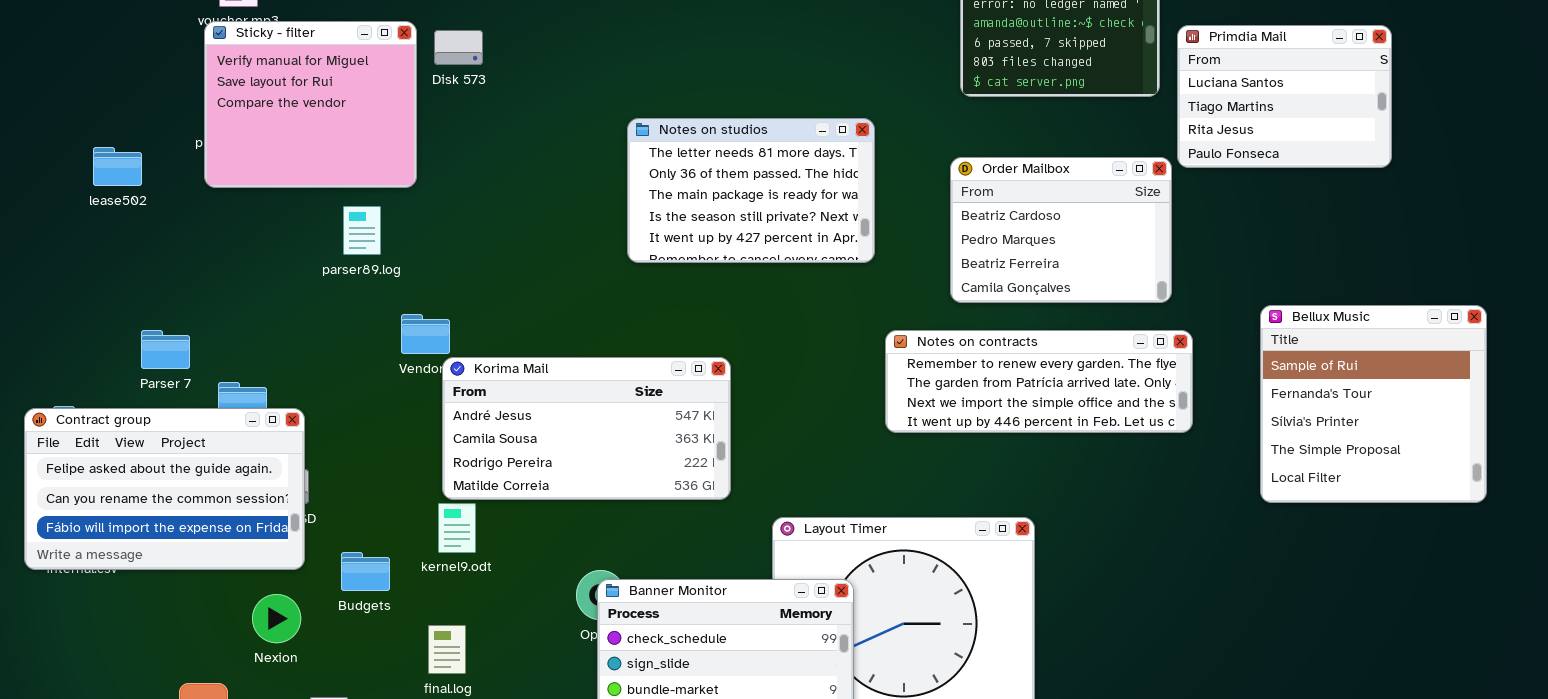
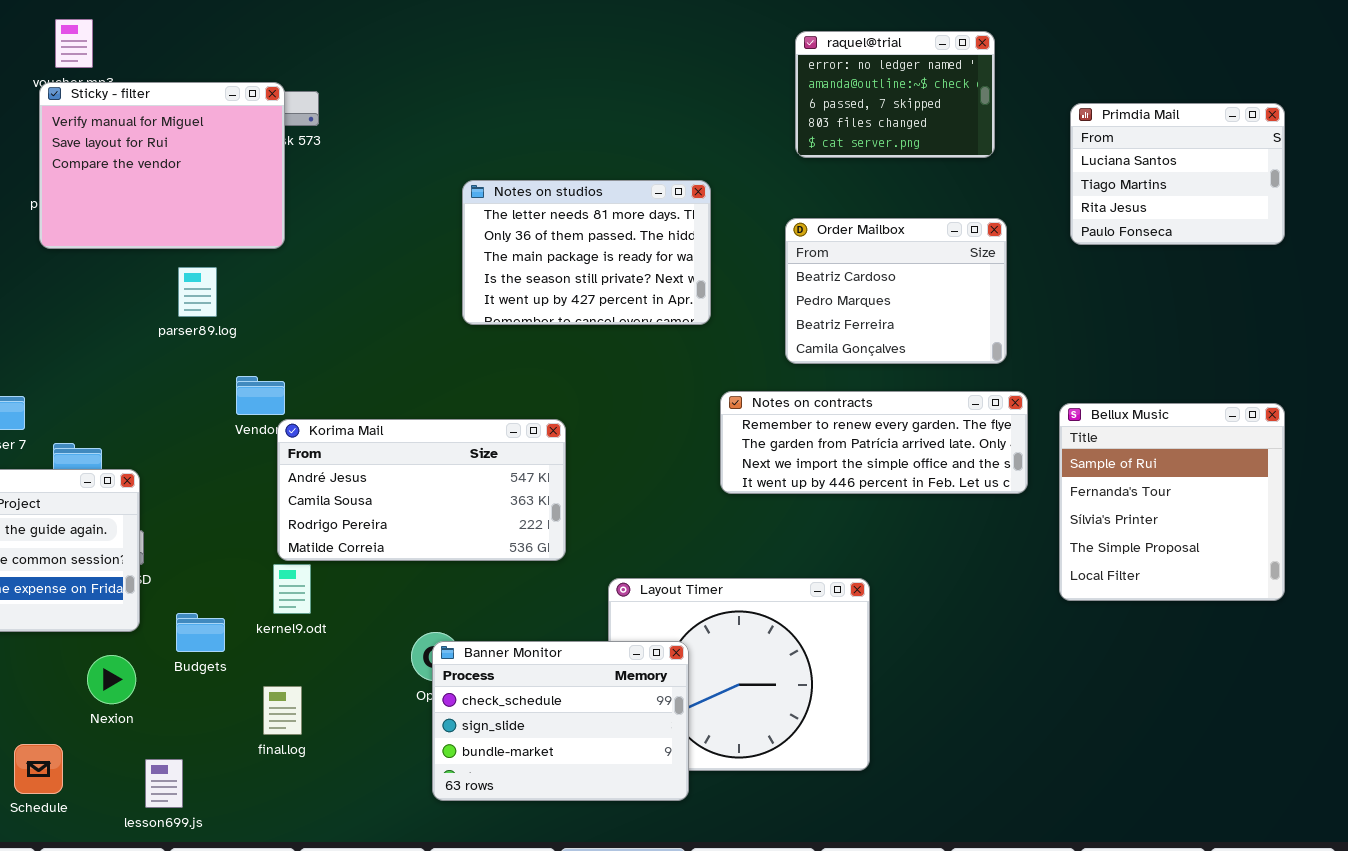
Sticky - filter: [204,21,417,188] -> [39,82,285,249], resized
Primdia Mail: [1177,25,1392,168] -> [1070,103,1285,245], moved
Bellux Music: [1260,305,1487,503] -> [1059,403,1285,601], moved

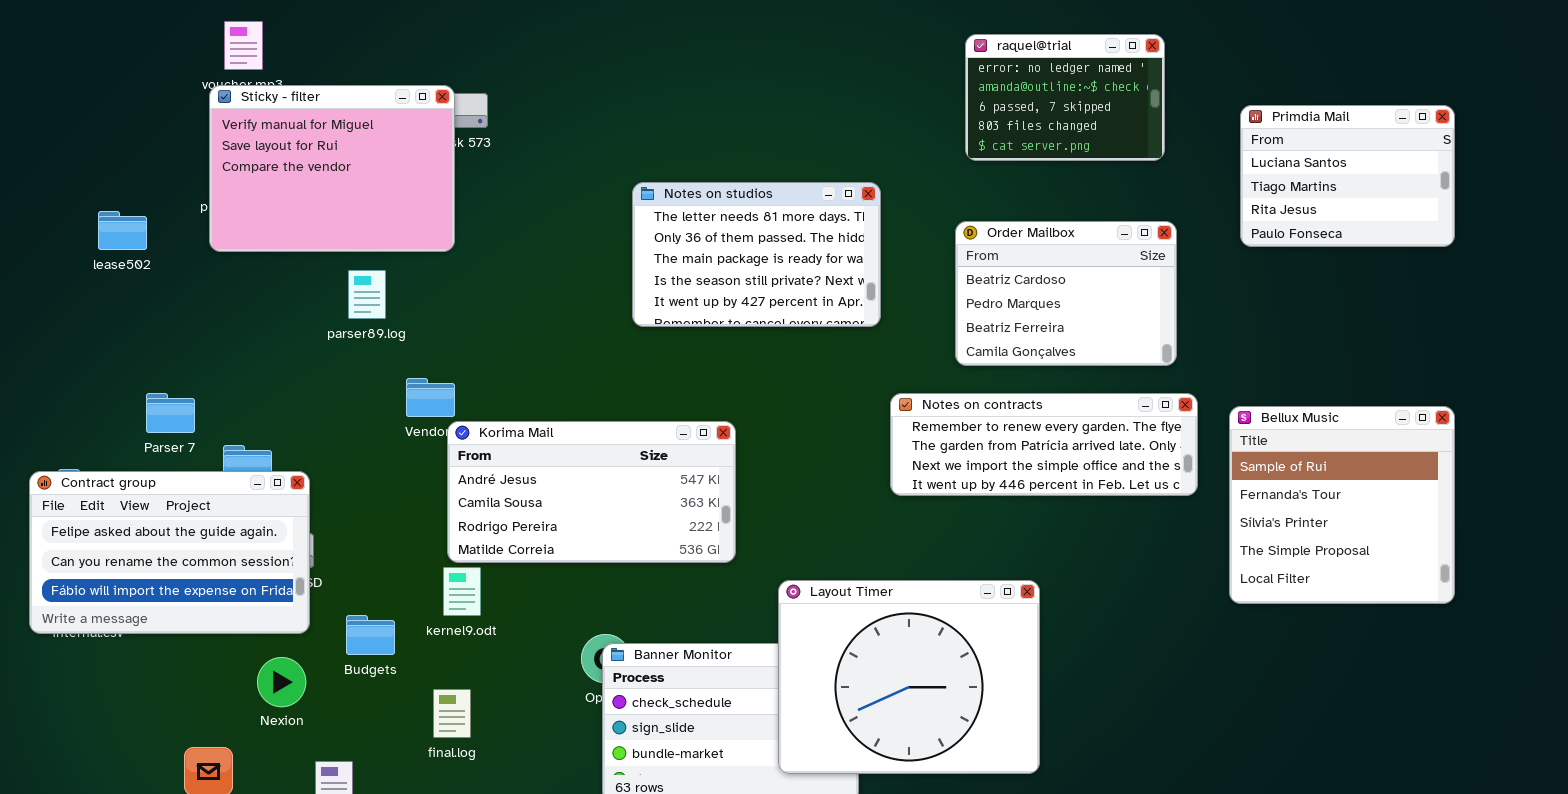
Layout Timer: [608,578,870,771] -> [778,580,1040,774], raised

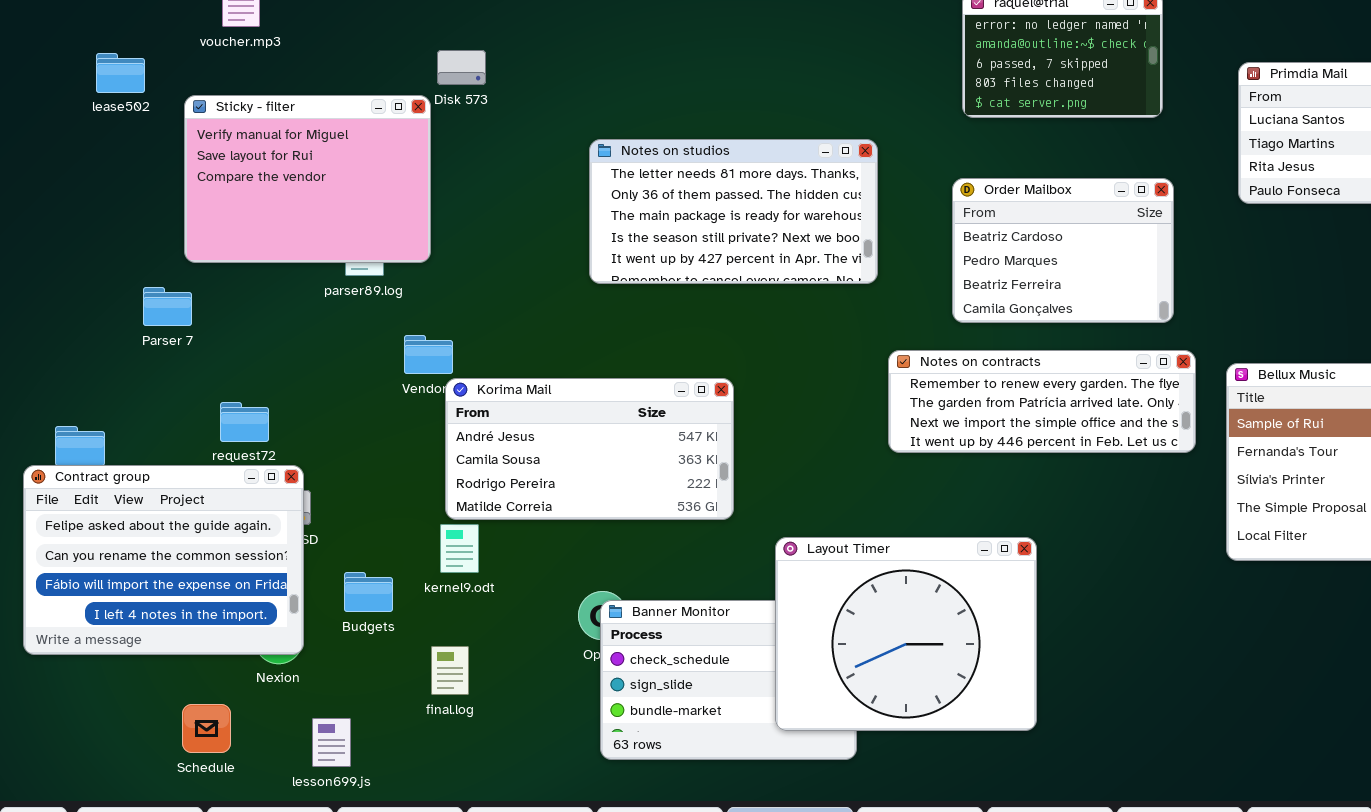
Sticky - filter: [209,85,455,252] -> [184,95,431,263], moved
Notes on studios: [632,182,881,327] -> [589,139,878,284], resized
lease502: [98,211,147,250] -> [96,53,145,93], moved
Parser 7: [146,393,195,433] -> [143,287,192,326], moved
Contract group: [29,471,310,634] -> [23,465,304,655], moved, resized

